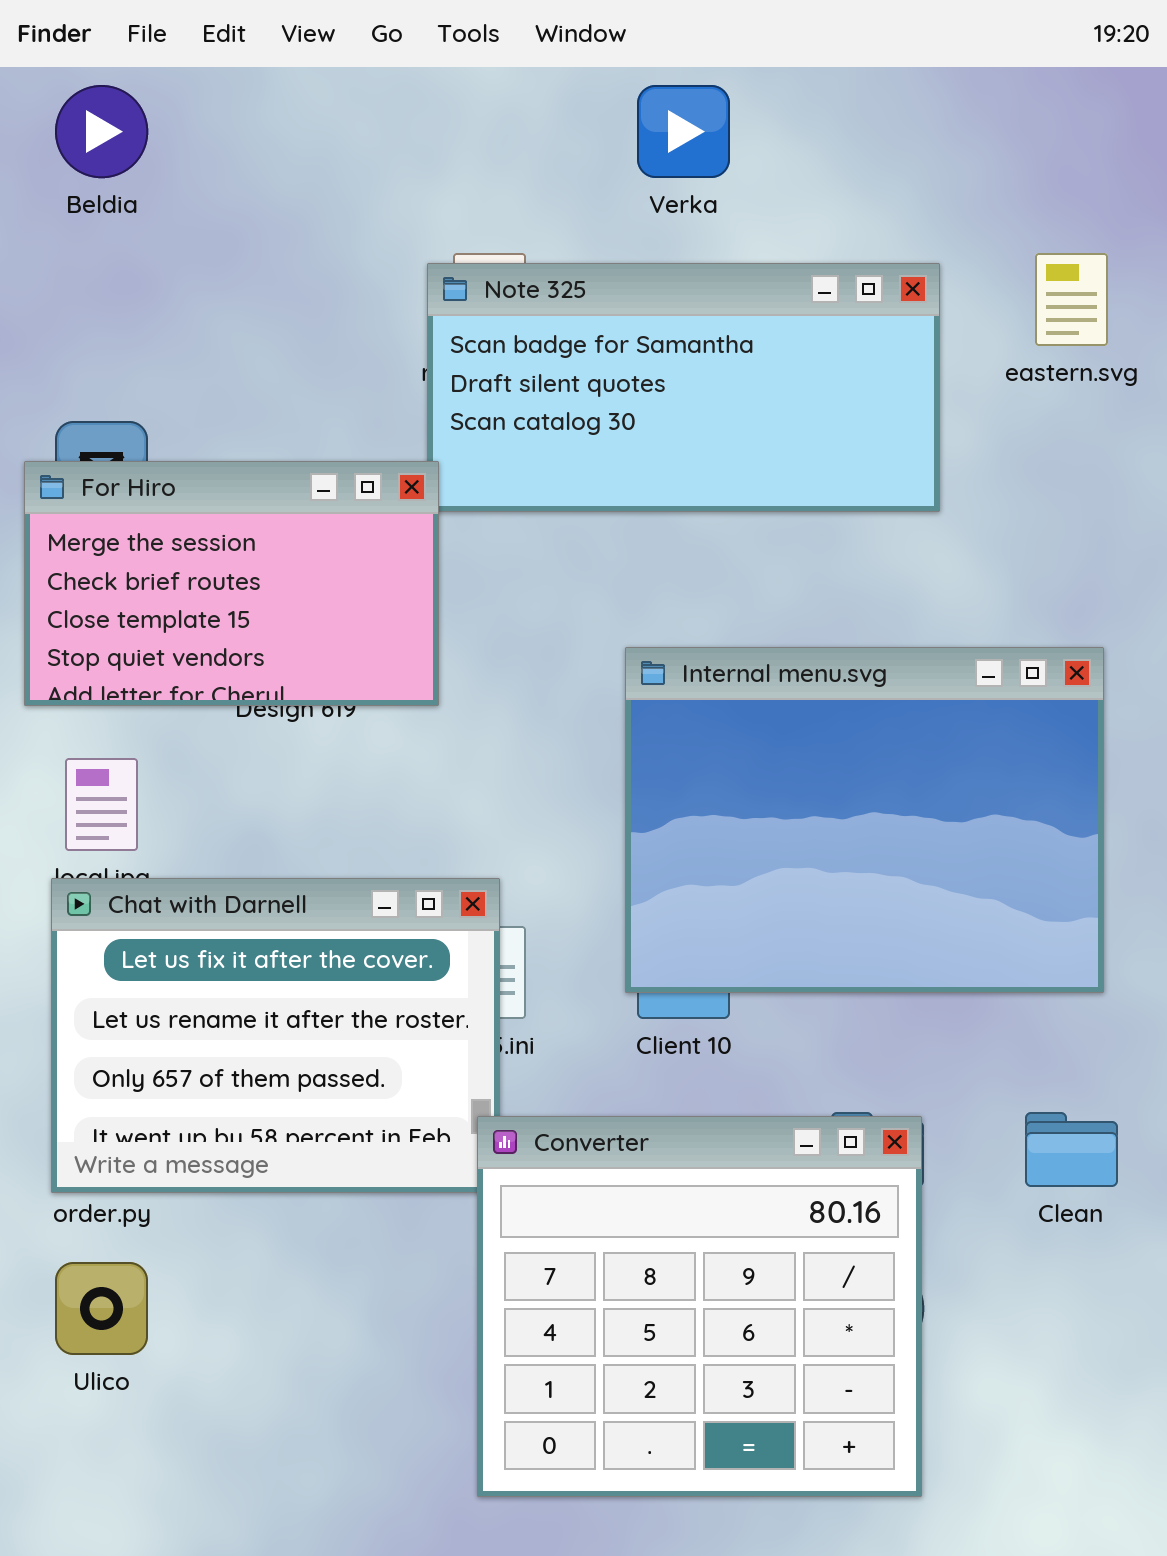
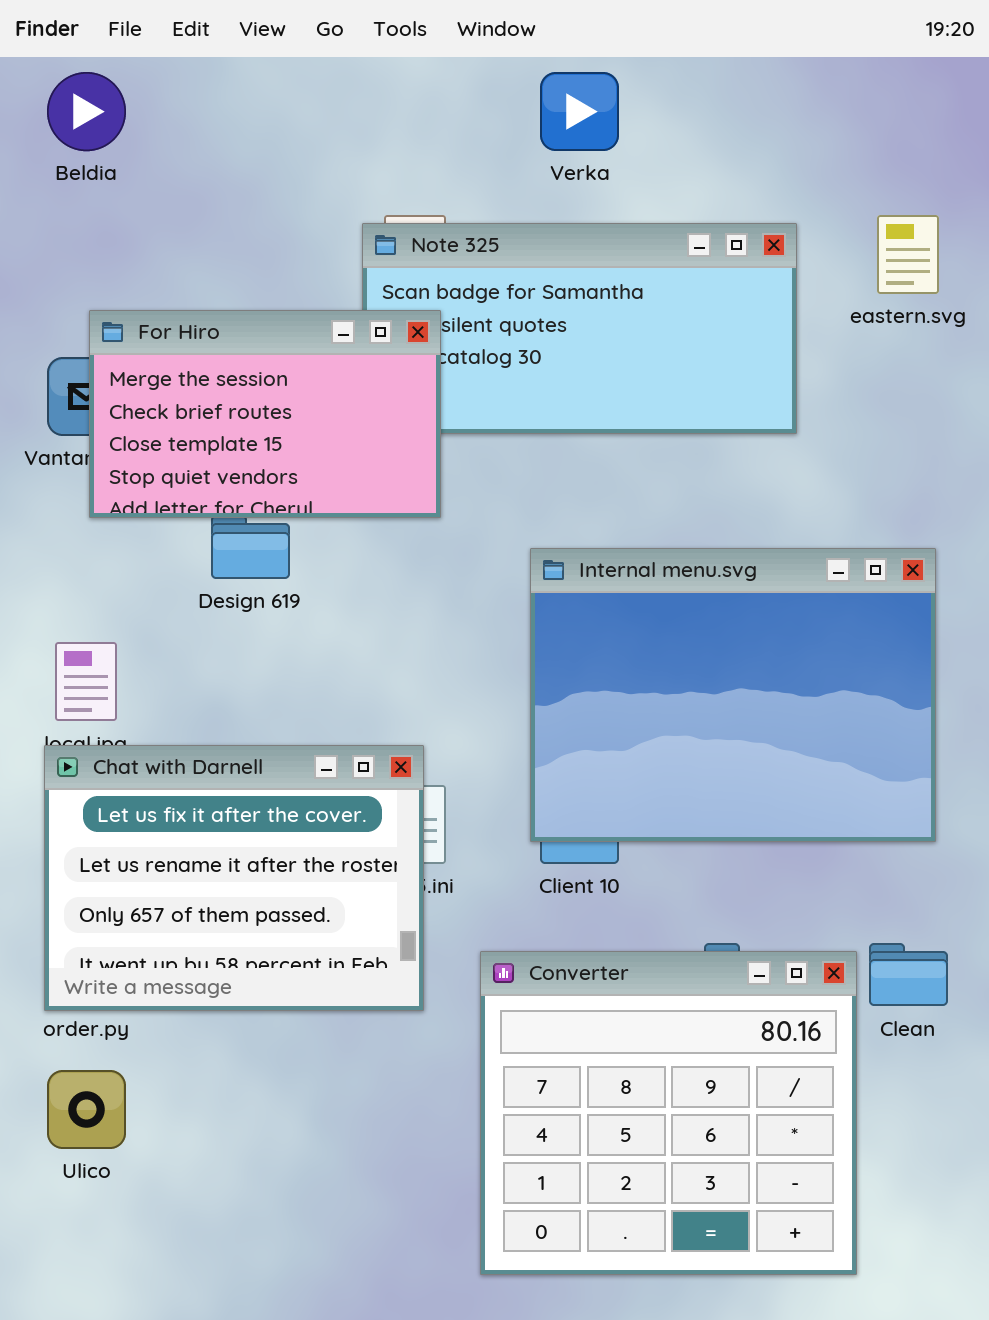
For Hiro: [24,461,439,706] -> [89,310,441,518], moved
Converter: [477,1116,922,1497] -> [480,951,857,1275], moved

